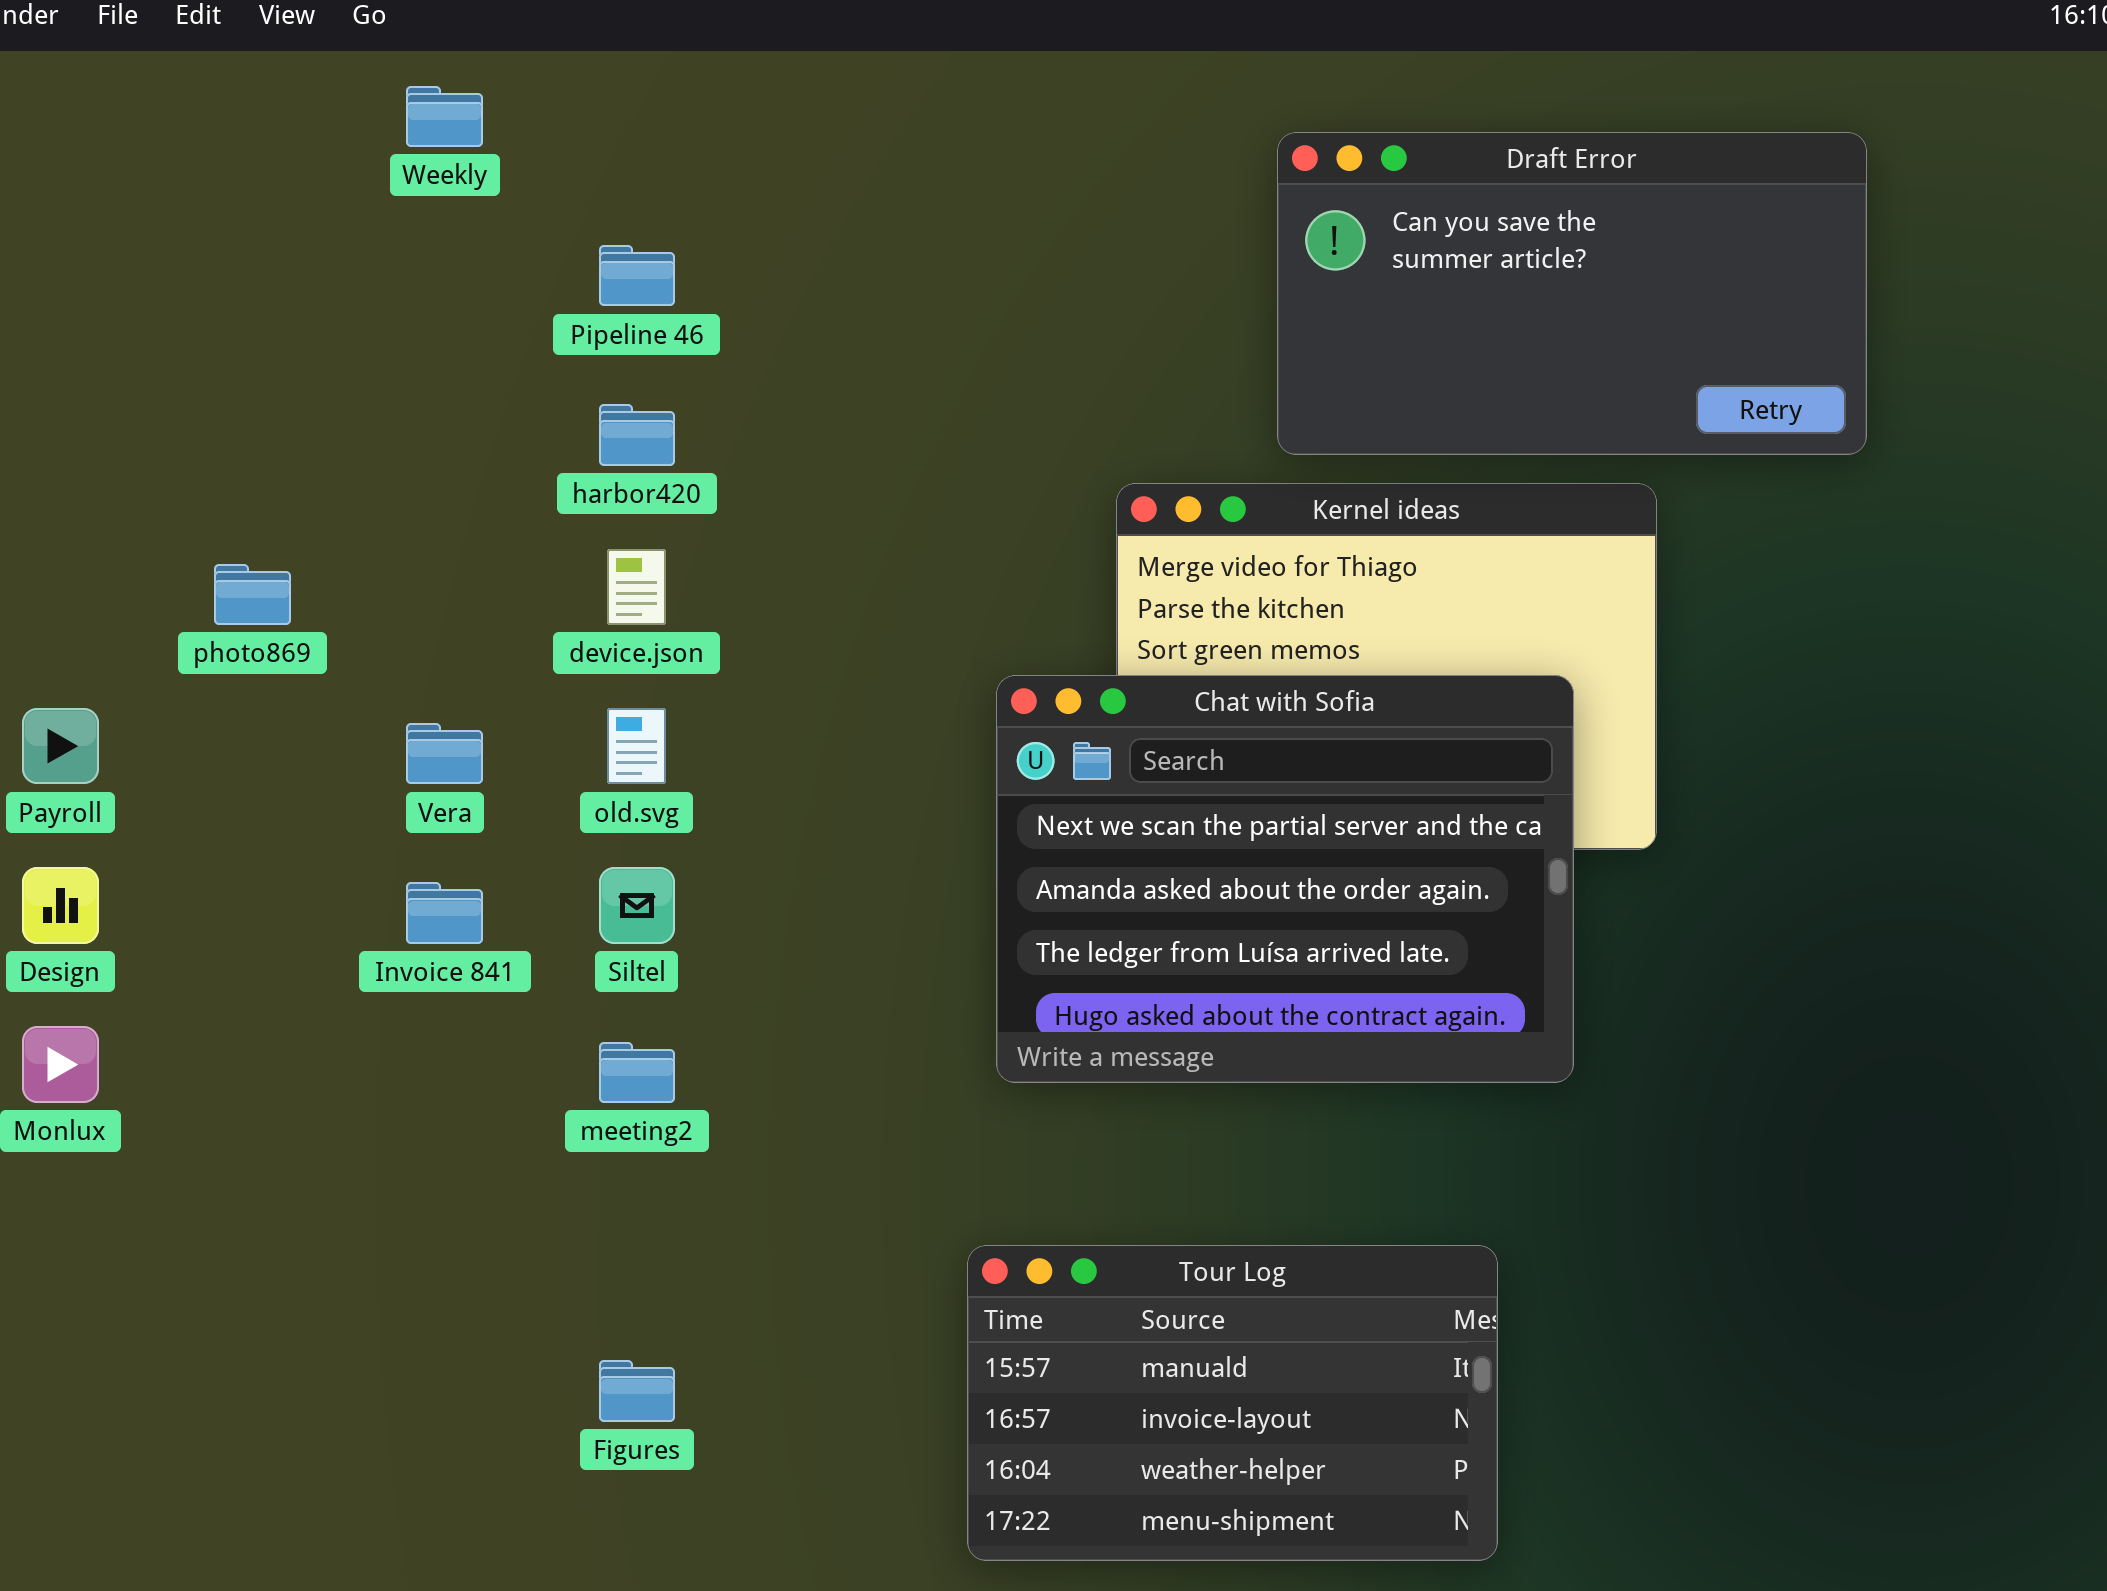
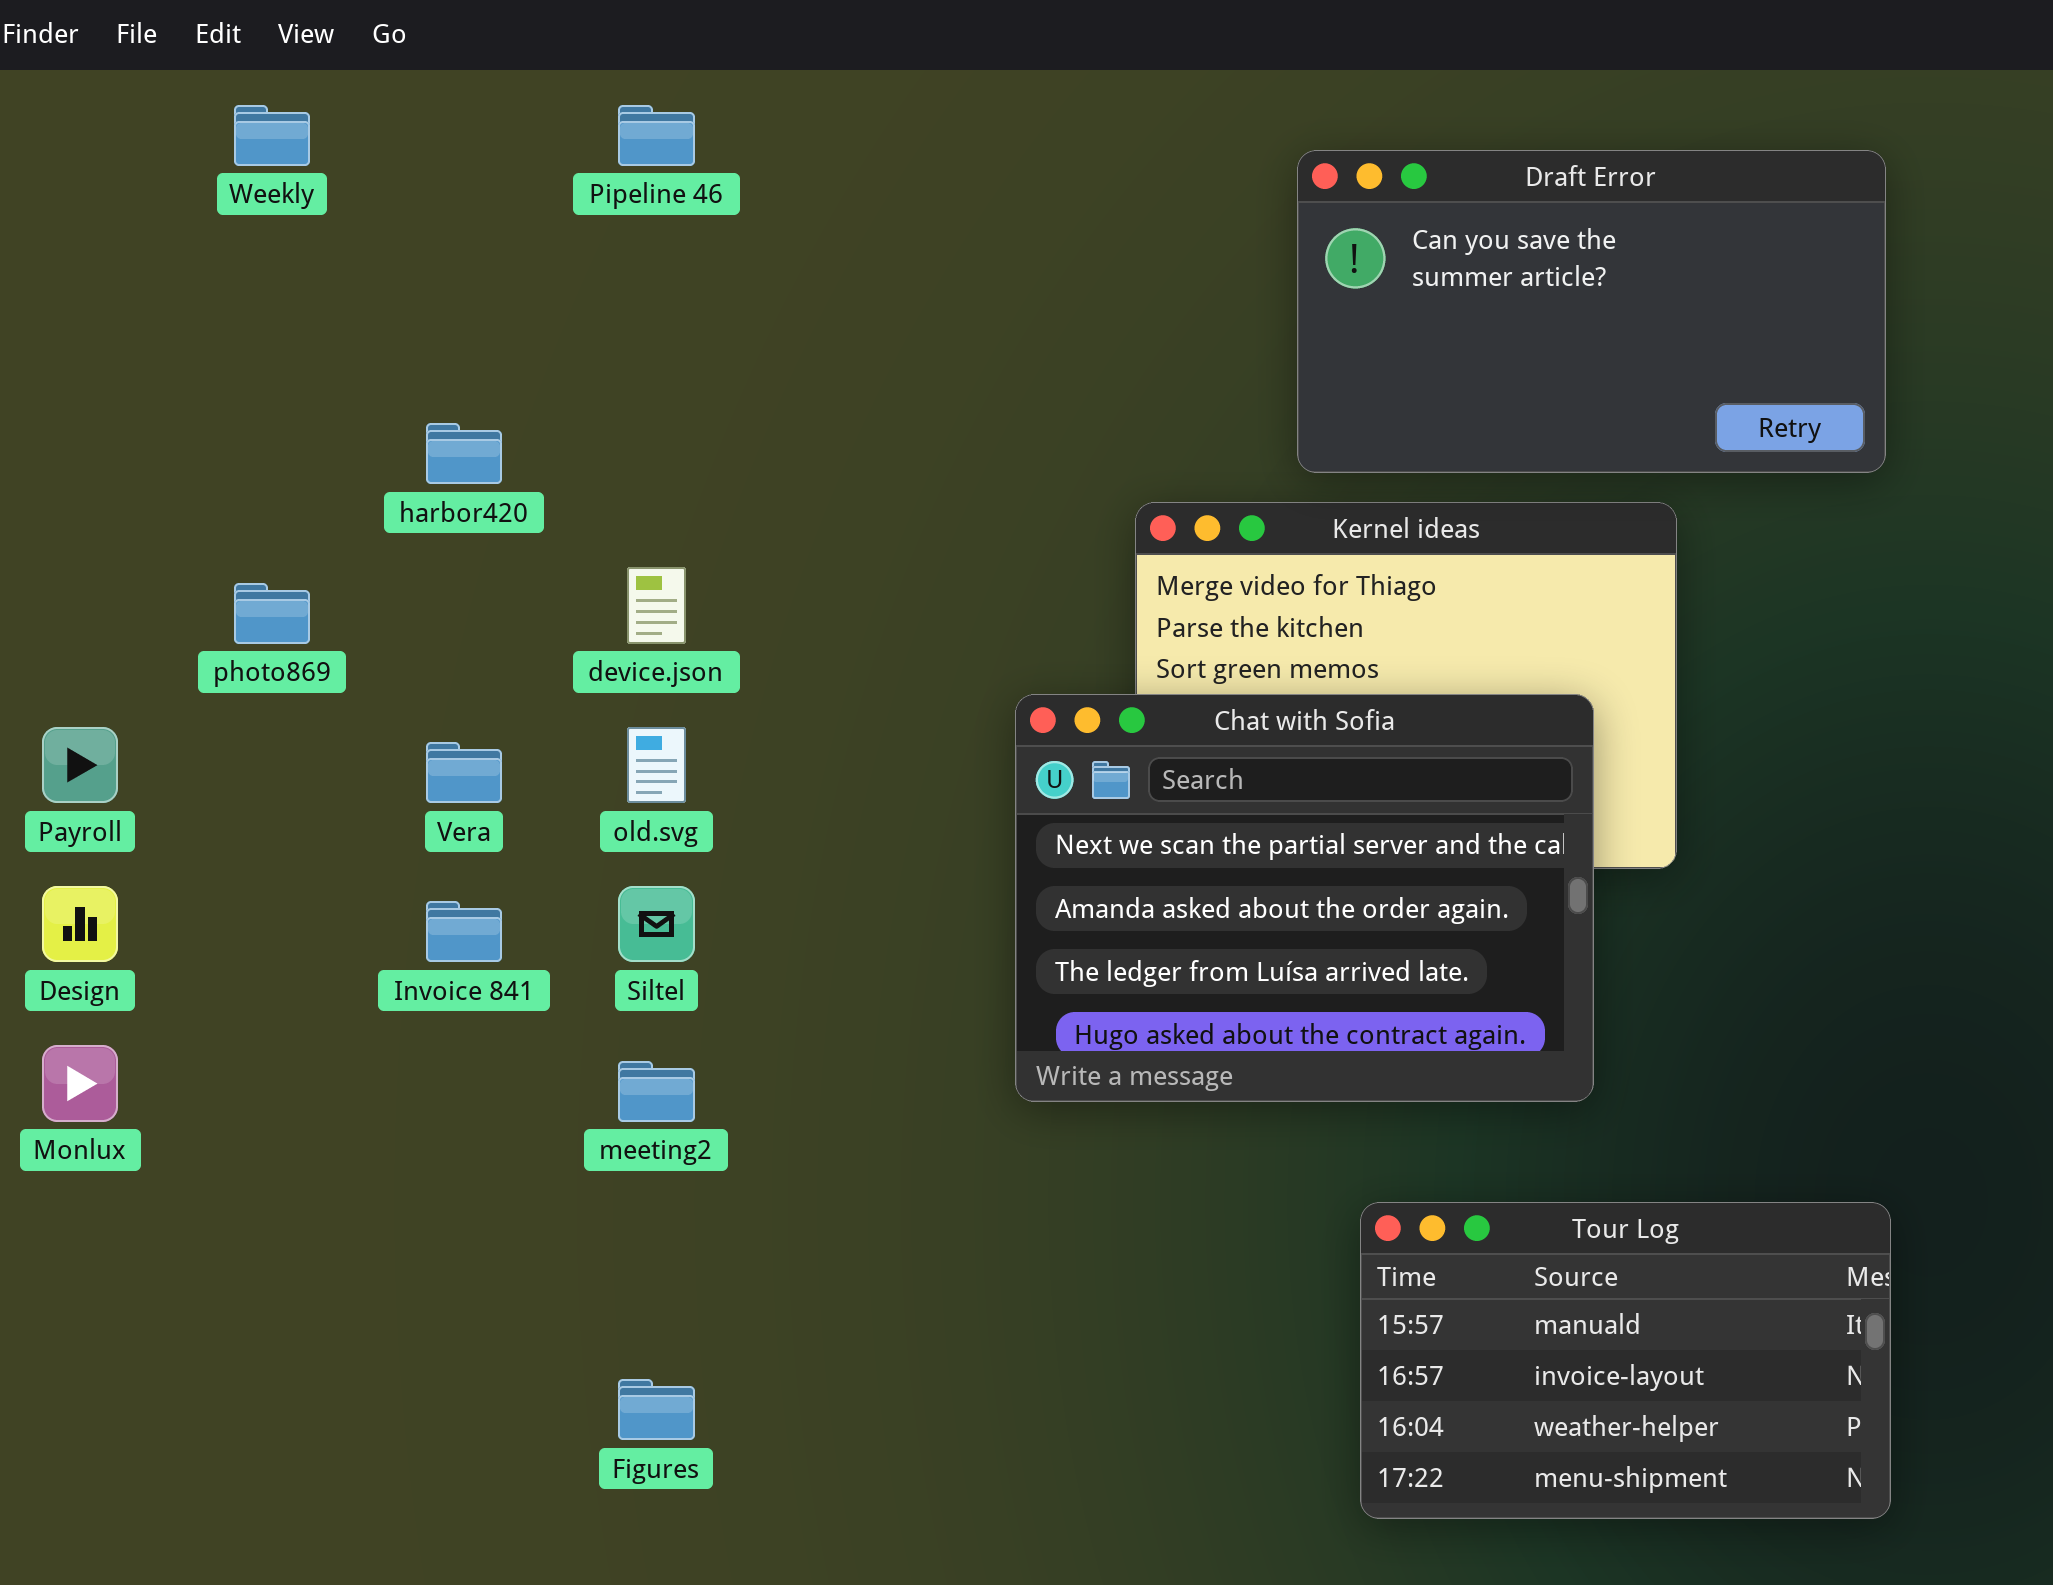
Weekly: [406,86,483,147] -> [234,105,310,166], moved
Pipeline 46: [599,245,675,306] -> [618,105,695,166], moved
harbor420: [599,404,675,466] -> [426,423,502,484], moved
Tour Log: [967,1245,1498,1561] -> [1360,1202,1891,1519], moved

